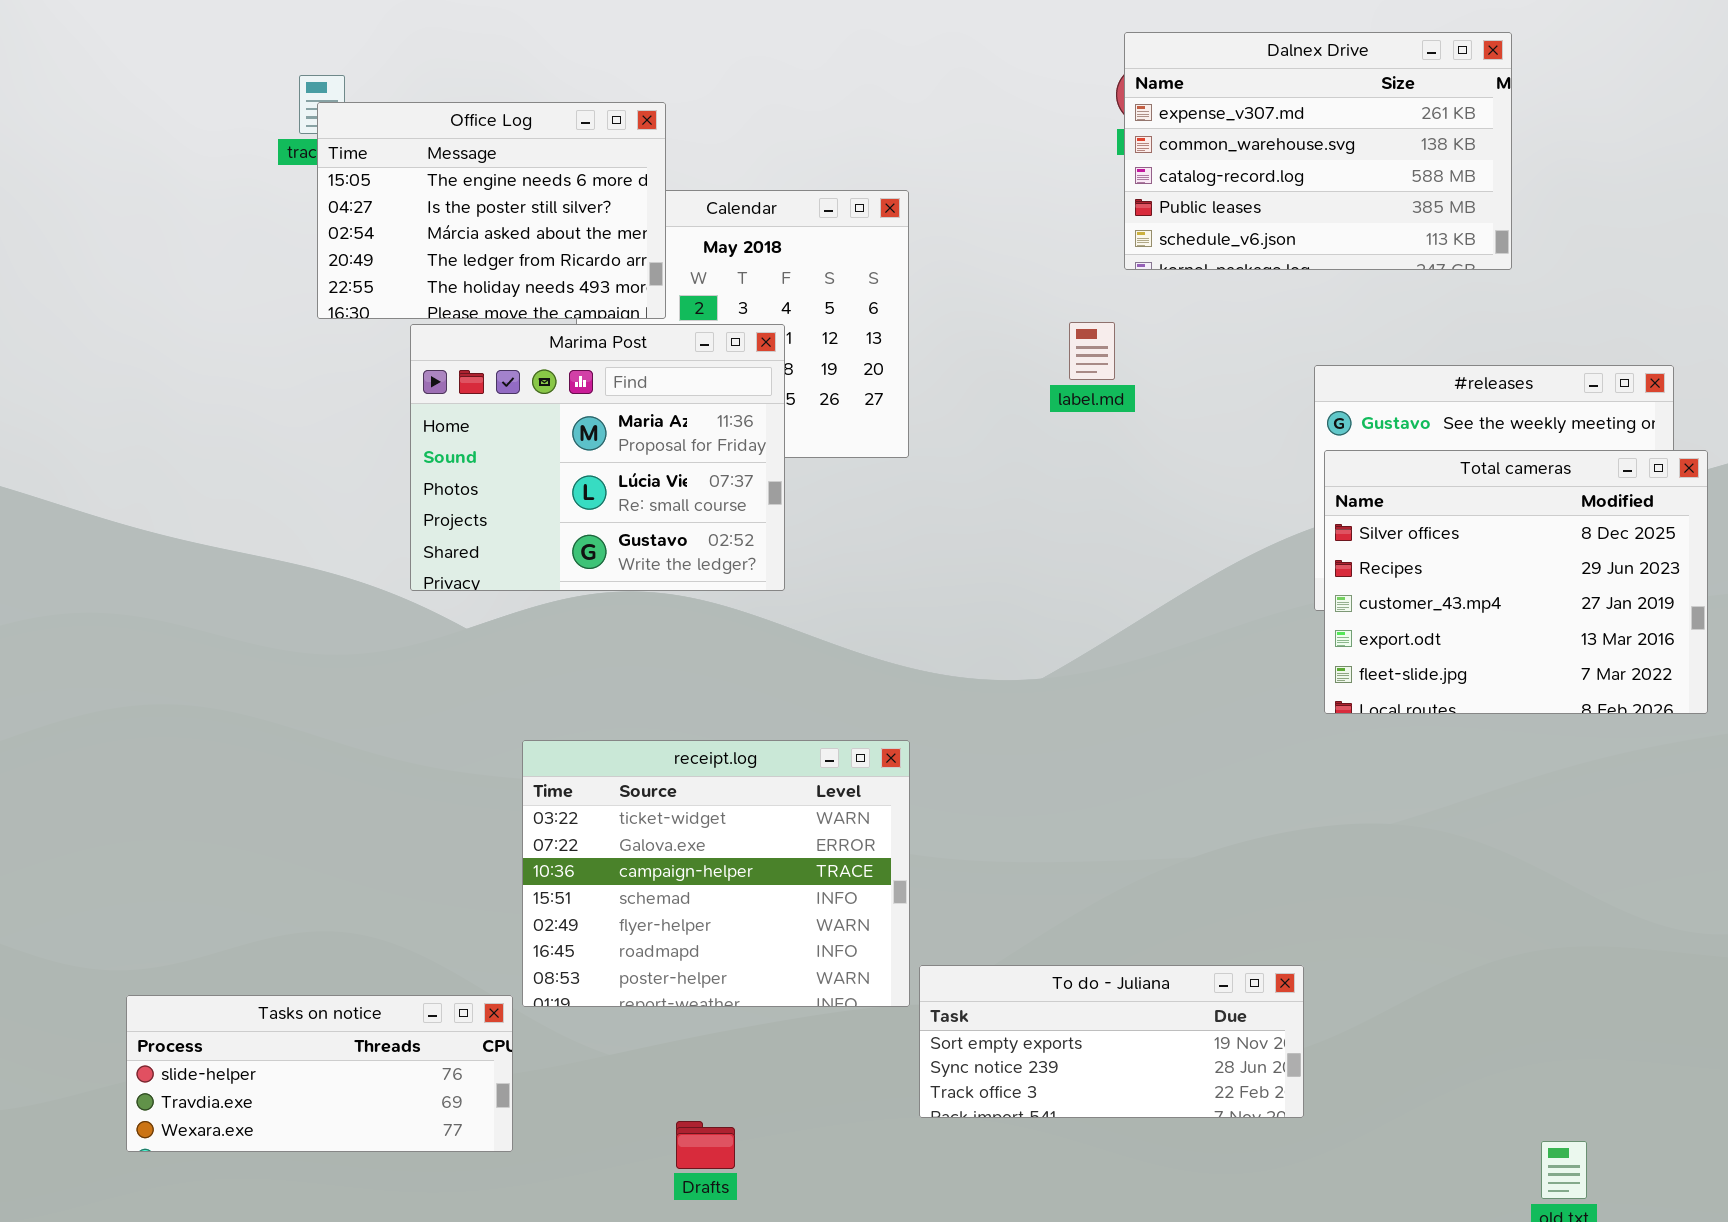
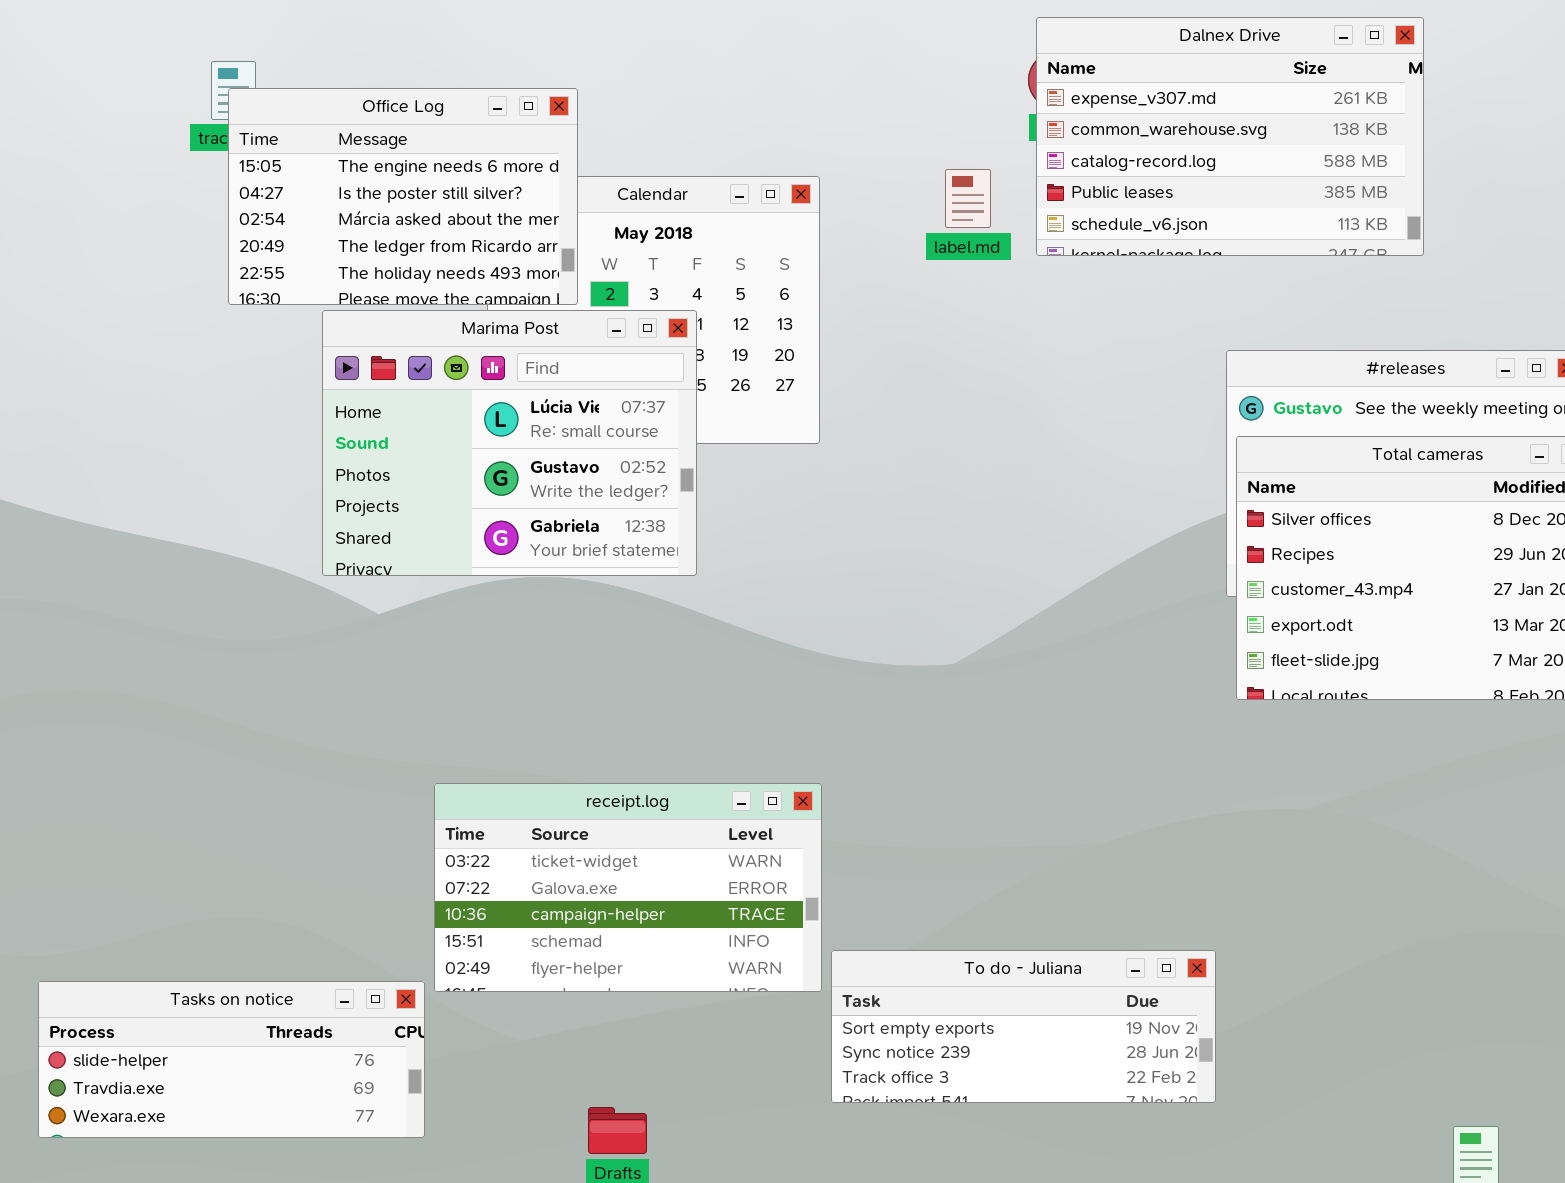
label.md: [1069,322,1115,380] -> [945,169,991,228], moved
Marima Post: [410,324,785,591] -> [322,310,697,576], scrolled down 1 row
receipt.log: [522,740,910,1007] -> [434,783,822,992], resized

